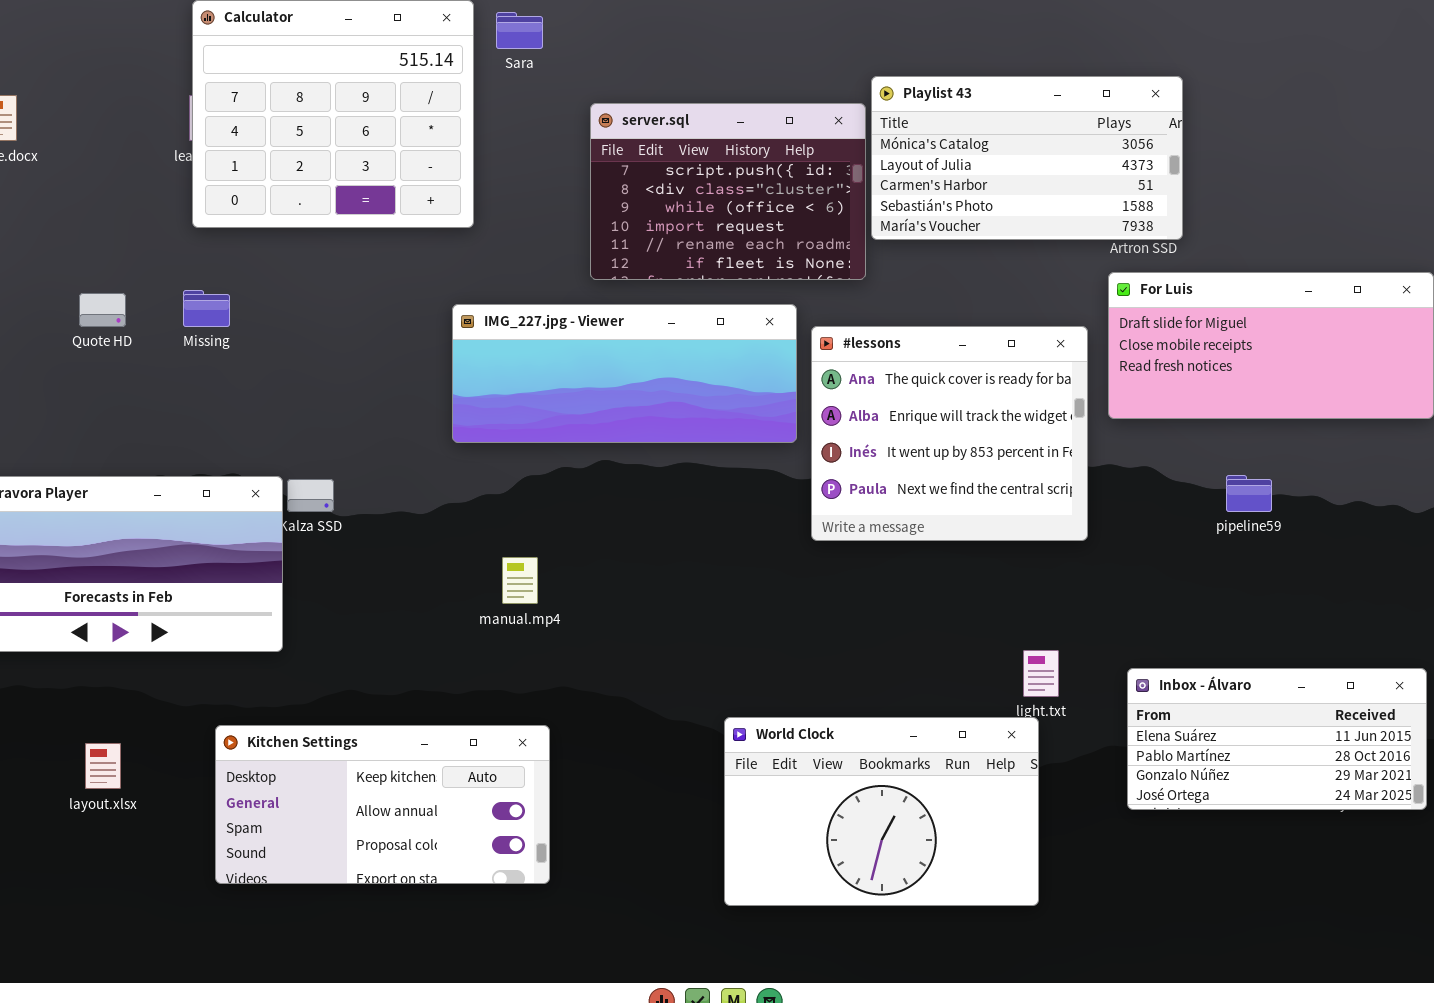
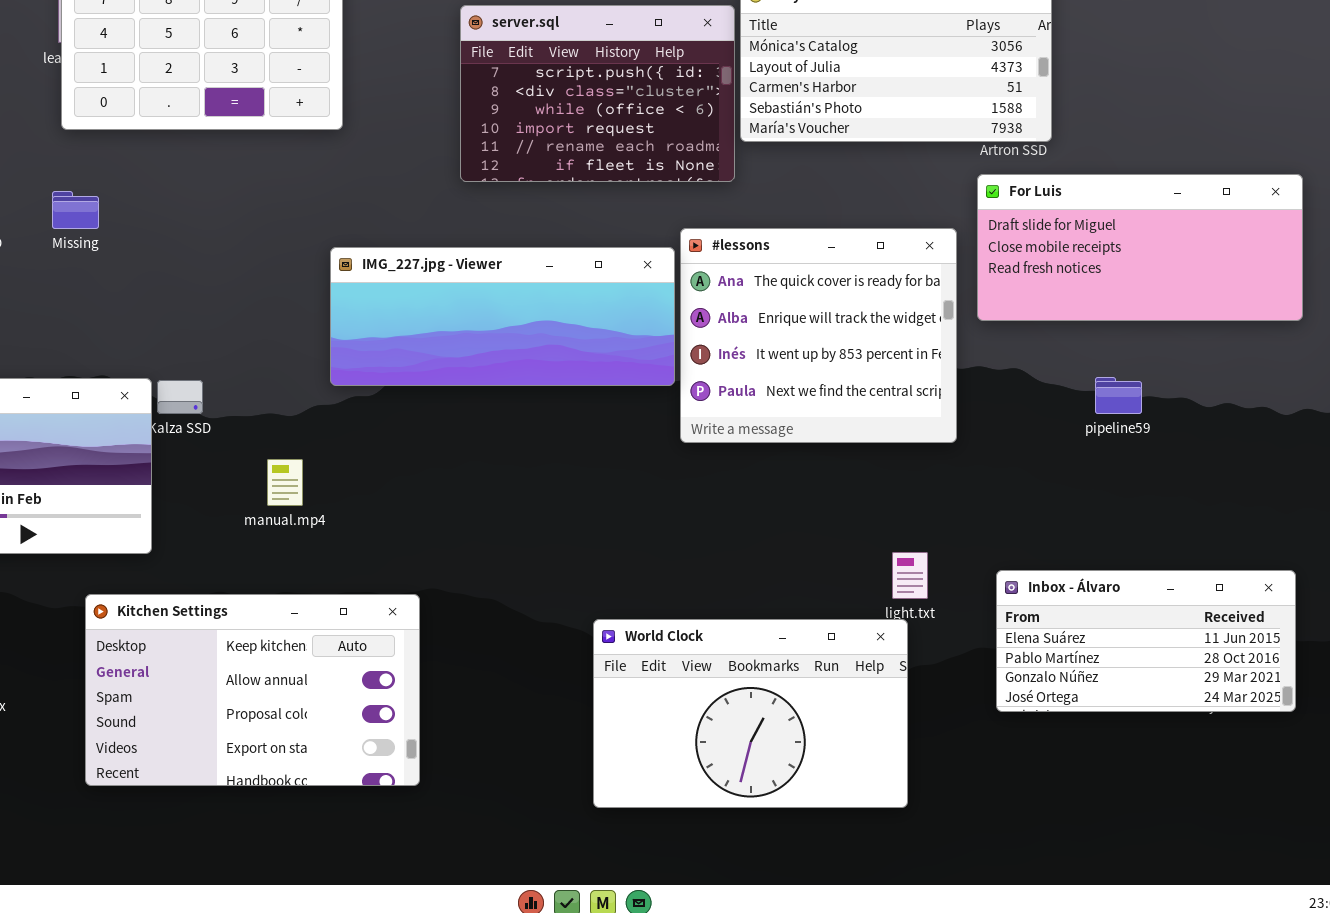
IMG_227.jpg - Viewer: [452,304,797,443] -> [330,247,675,386], moved
manual.mp4: [502,557,538,604] -> [267,459,303,506], moved
Kitchen Settings: [215,725,550,884] -> [85,594,420,786], resized

